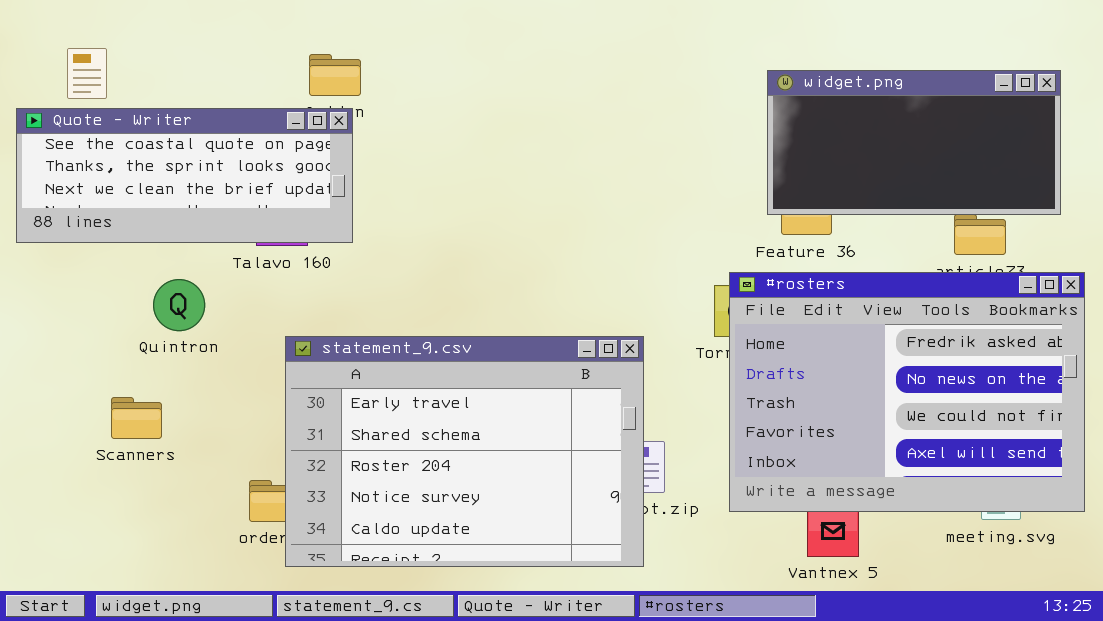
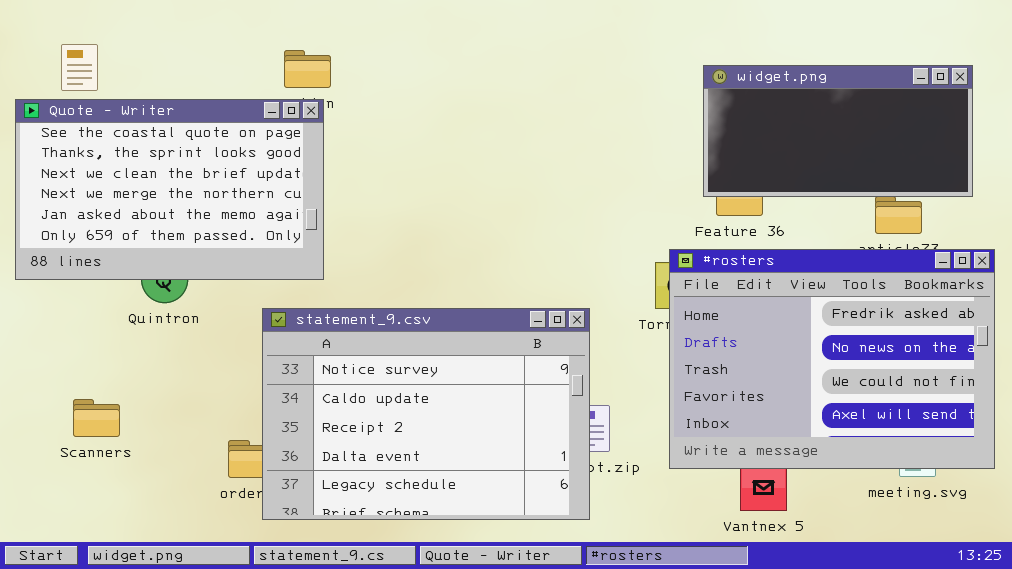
Quote - Writer: [16,108,353,243] -> [15,99,324,280], resized
statement_9.csv: [285,336,644,567] -> [262,308,590,520], scrolled down 3 rows
Scanners: [111,397,162,439] -> [73,399,120,437], moved

